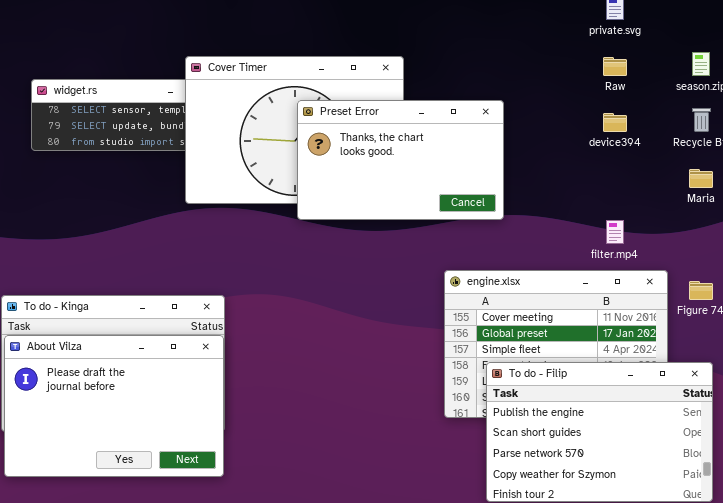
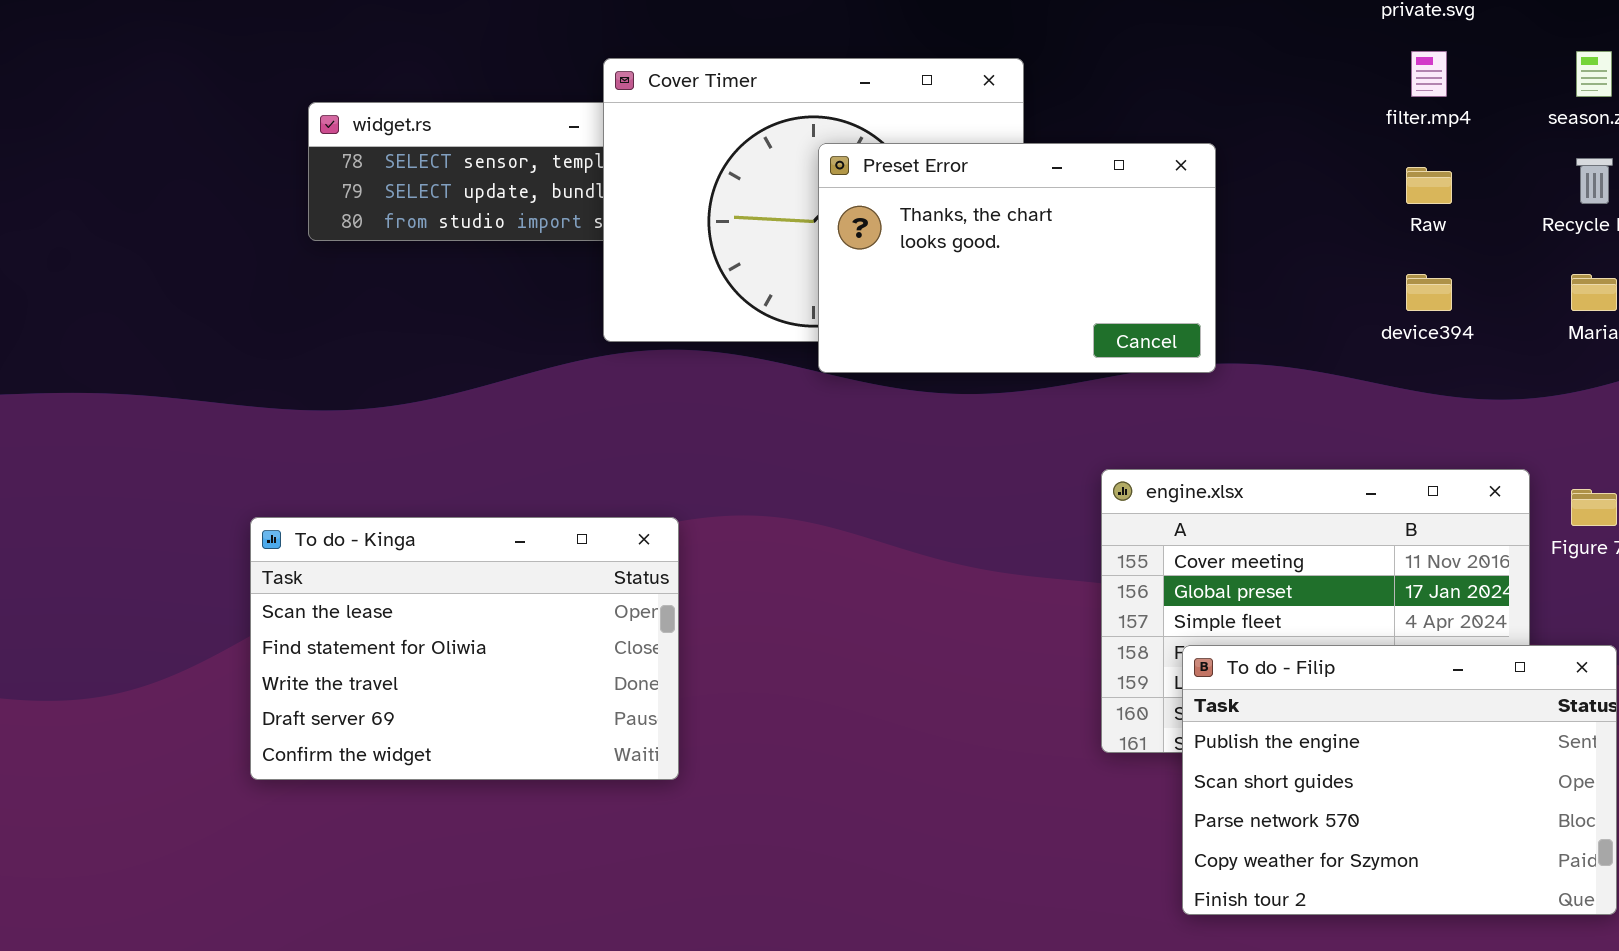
Raw: [603,57,627,76] -> [1406,167,1452,204], moved
device394: [603,113,627,132] -> [1406,274,1452,311], moved
filter.mp4: [606,220,624,244] -> [1411,51,1447,97], moved
About Vilza: [4,335,224,477] -> none, closed

